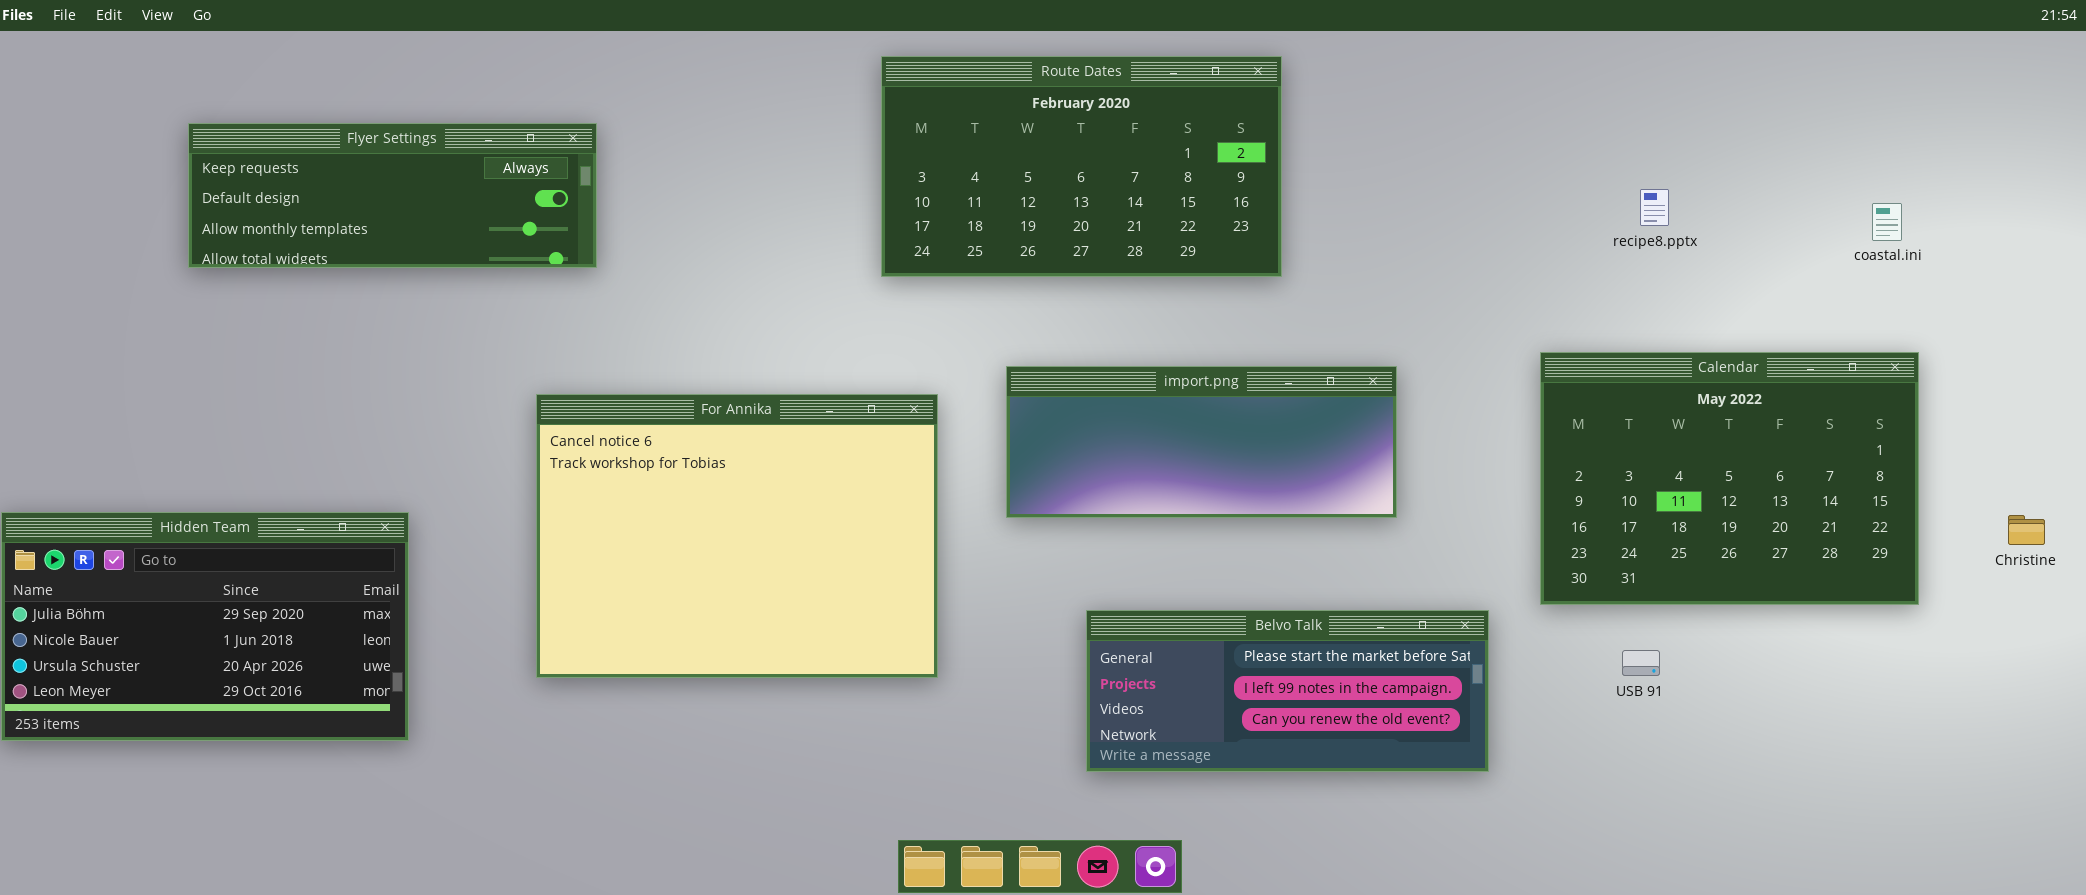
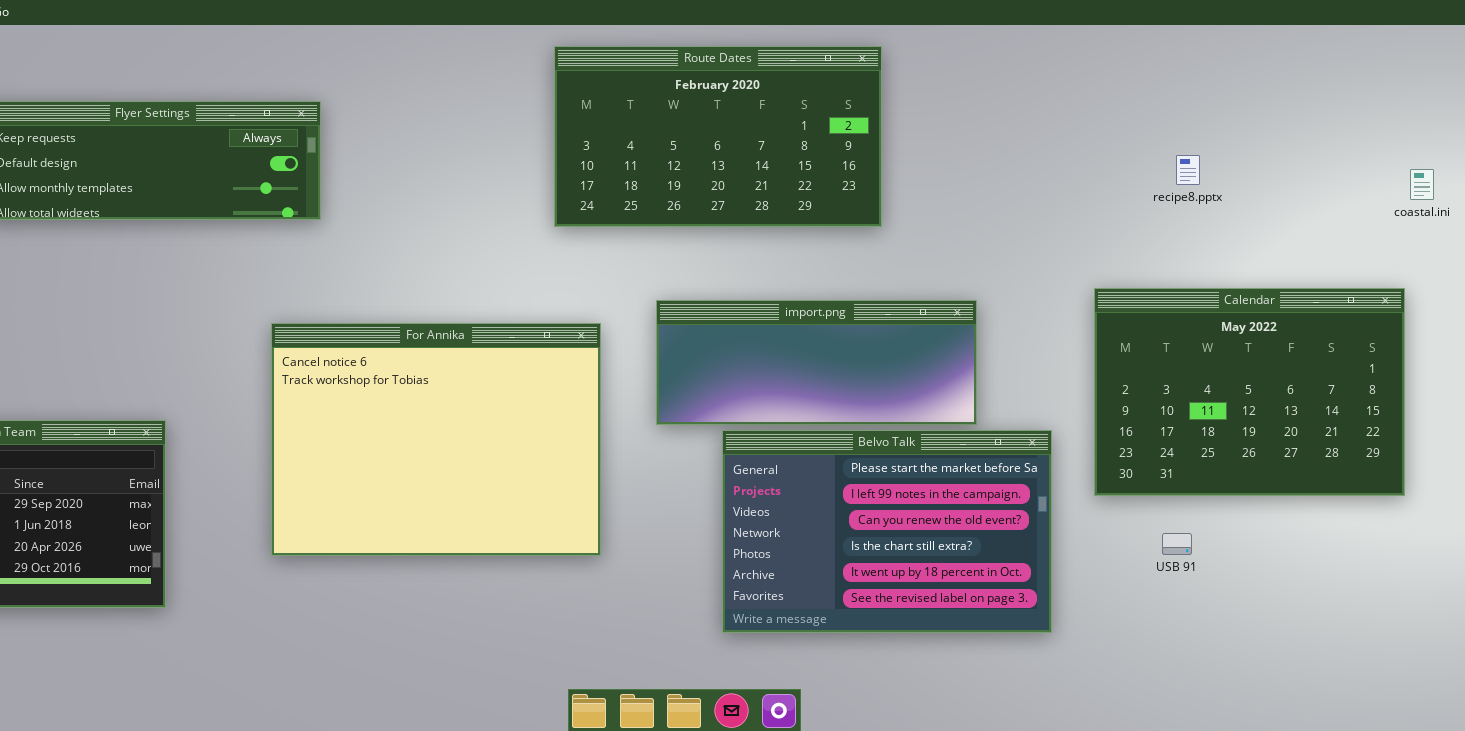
coastal.ini: [1872,203,1902,241] -> [1410,169,1434,200], moved
Belvo Talk: [1086,610,1489,772] -> [722,430,1052,633], resized

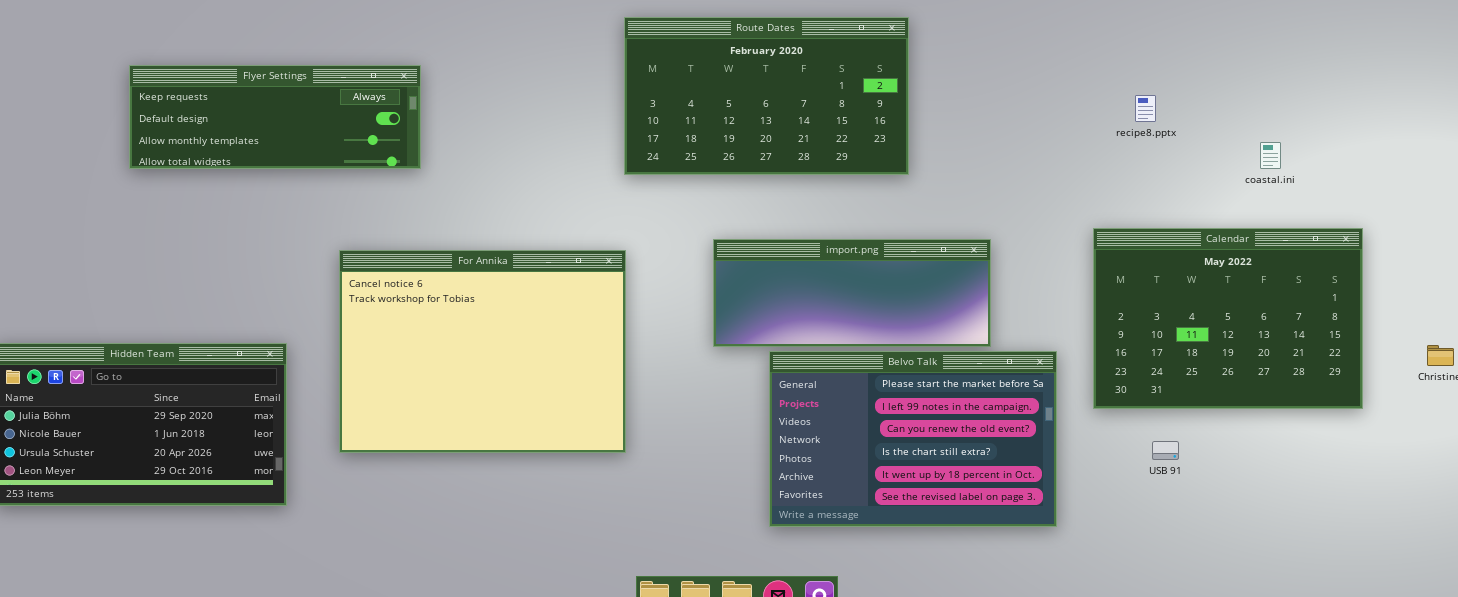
recipe8.pptx: [1176,155,1200,185] -> [1135,95,1156,122], moved
coastal.ini: [1410,169,1434,200] -> [1260,142,1281,169], moved
For Annika: [271,323,601,556] -> [339,250,626,453], moved

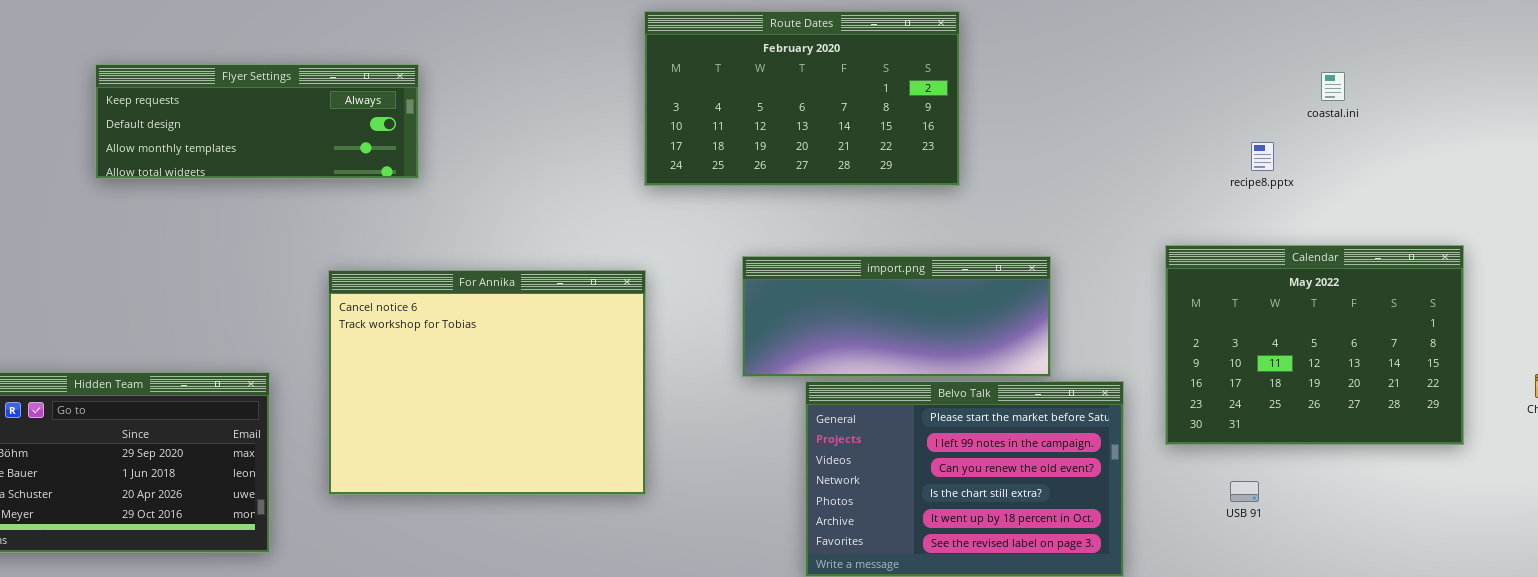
recipe8.pptx: [1135,95,1156,122] -> [1251,142,1274,171], moved
coastal.ini: [1260,142,1281,169] -> [1321,72,1345,101], moved

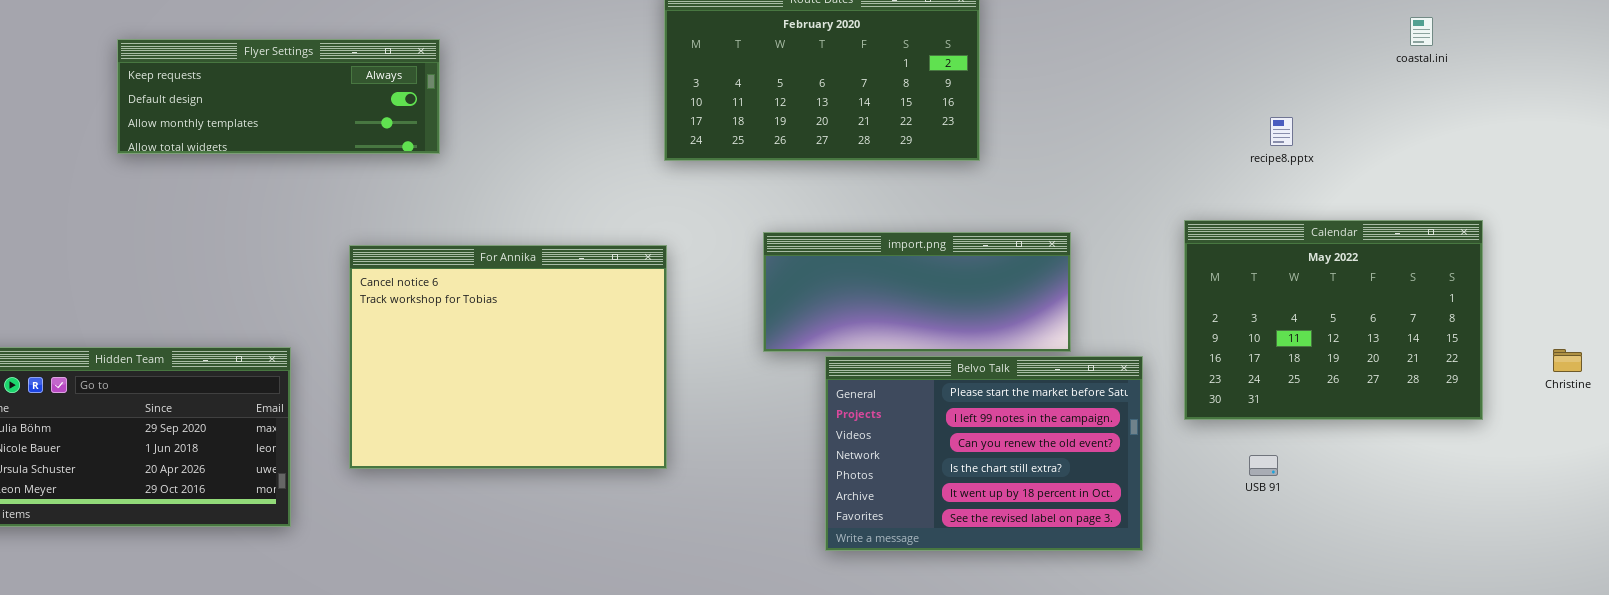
coastal.ini: [1321,72,1345,101] -> [1410,17,1433,46], moved

